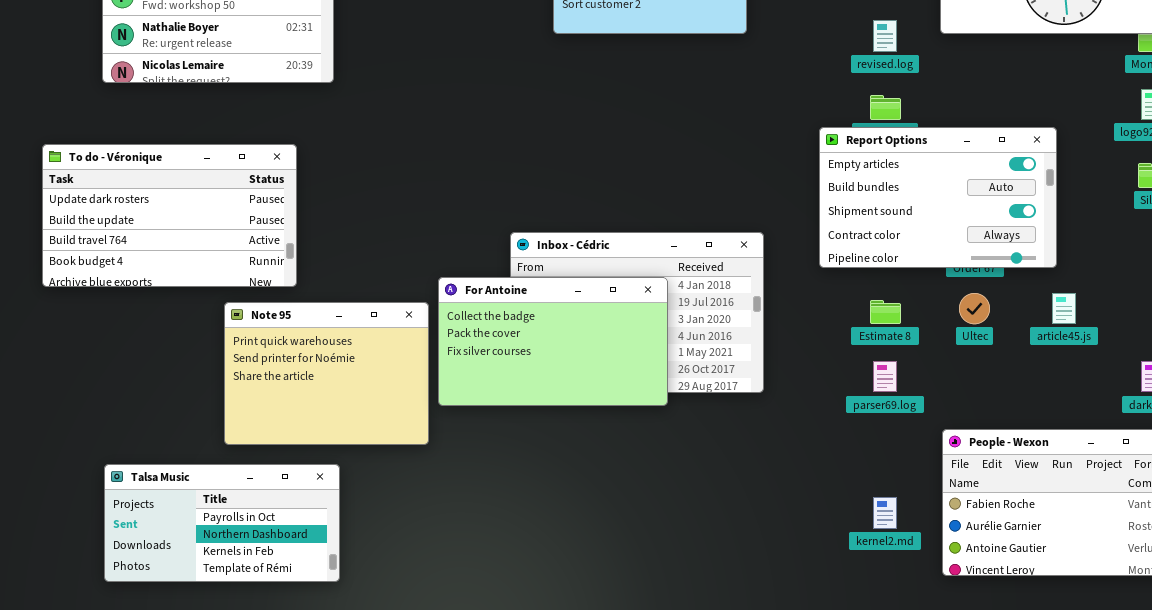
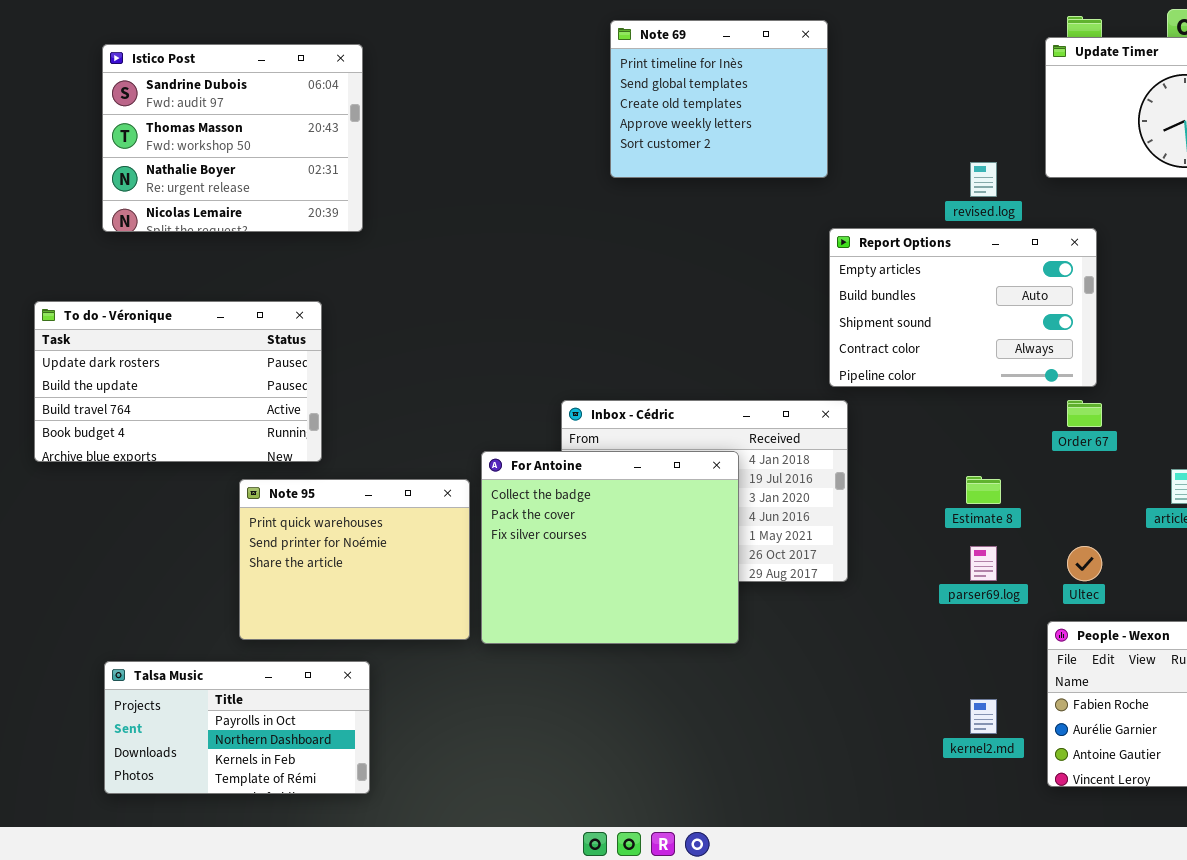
Report Options: [819,127,1057,268] -> [829,228,1097,387], moved
For Antoine: [438,277,668,406] -> [481,451,739,644], resized
Ultec: [959,293,990,324] -> [1067,546,1102,581], moved

